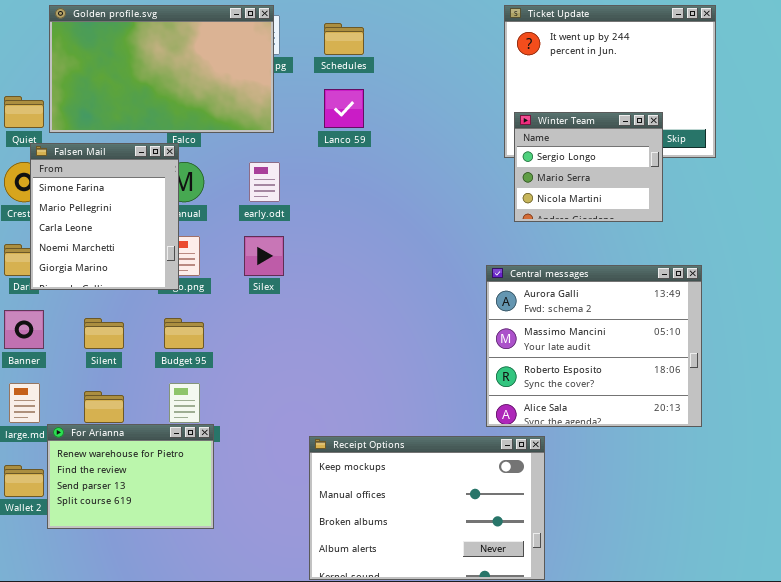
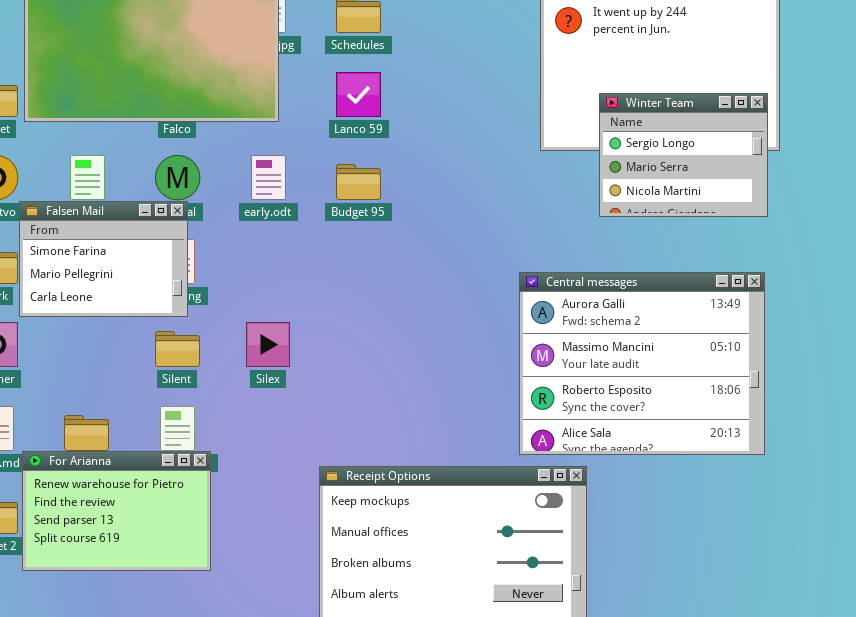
Winter Team: [514,112,663,222] -> [599,93,768,217], moved
Falsen Mail: [30,143,179,290] -> [19,201,188,317], moved, resized
Silex: [244,236,284,276] -> [246,322,290,367], moved
Silent: [84,318,124,349] -> [155,331,200,367], moved
Budget 95: [164,318,204,349] -> [336,164,381,200], moved

